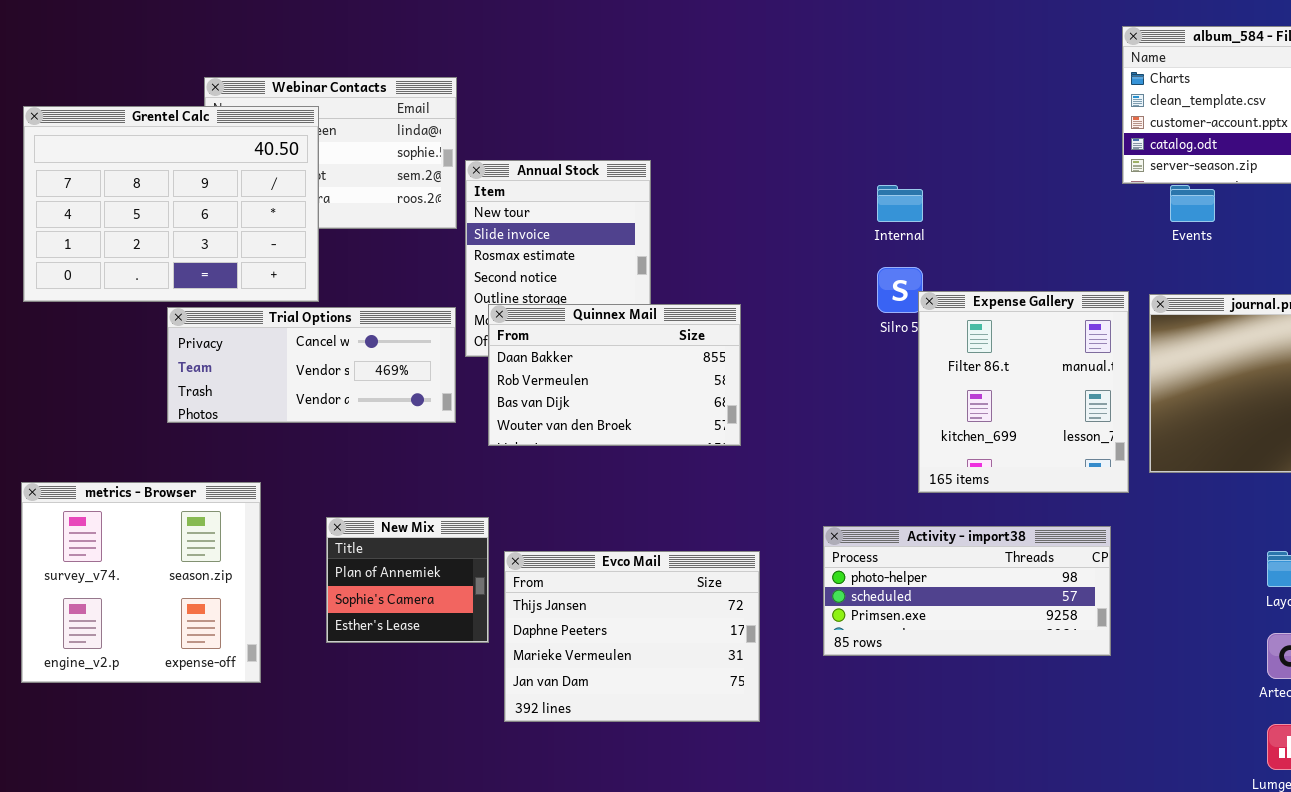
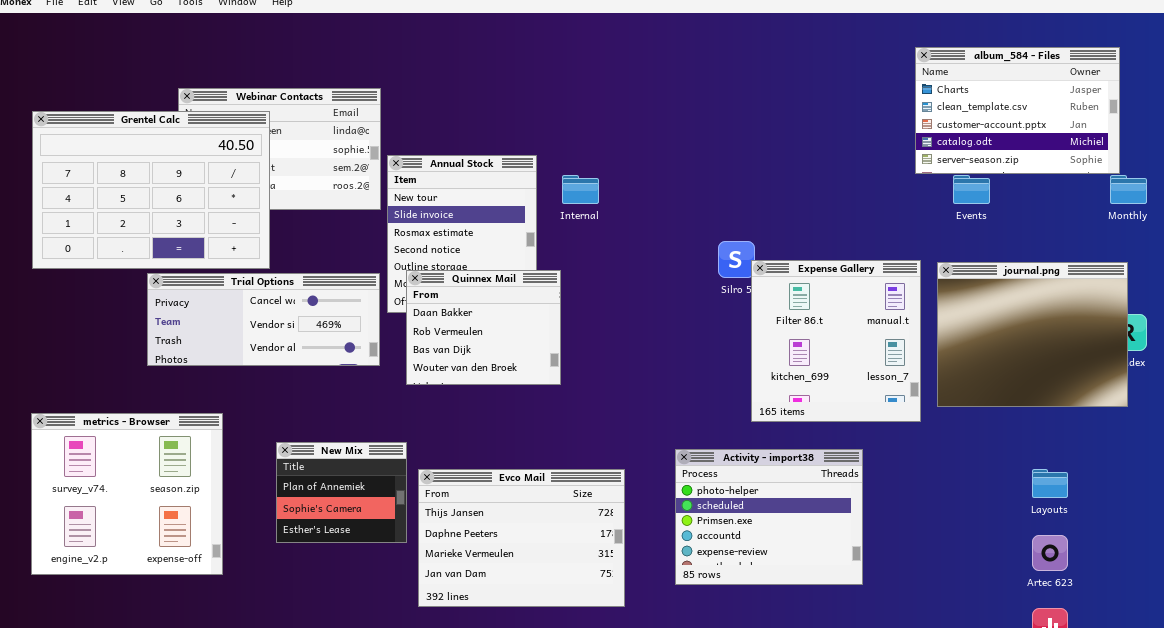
Internal: [877,185,923,222] -> [562,175,599,204], moved
Quinnex Mail: [488,304,741,446] -> [406,270,561,385], resized
Activity - import38: [823,526,1111,656] -> [675,449,863,585], resized

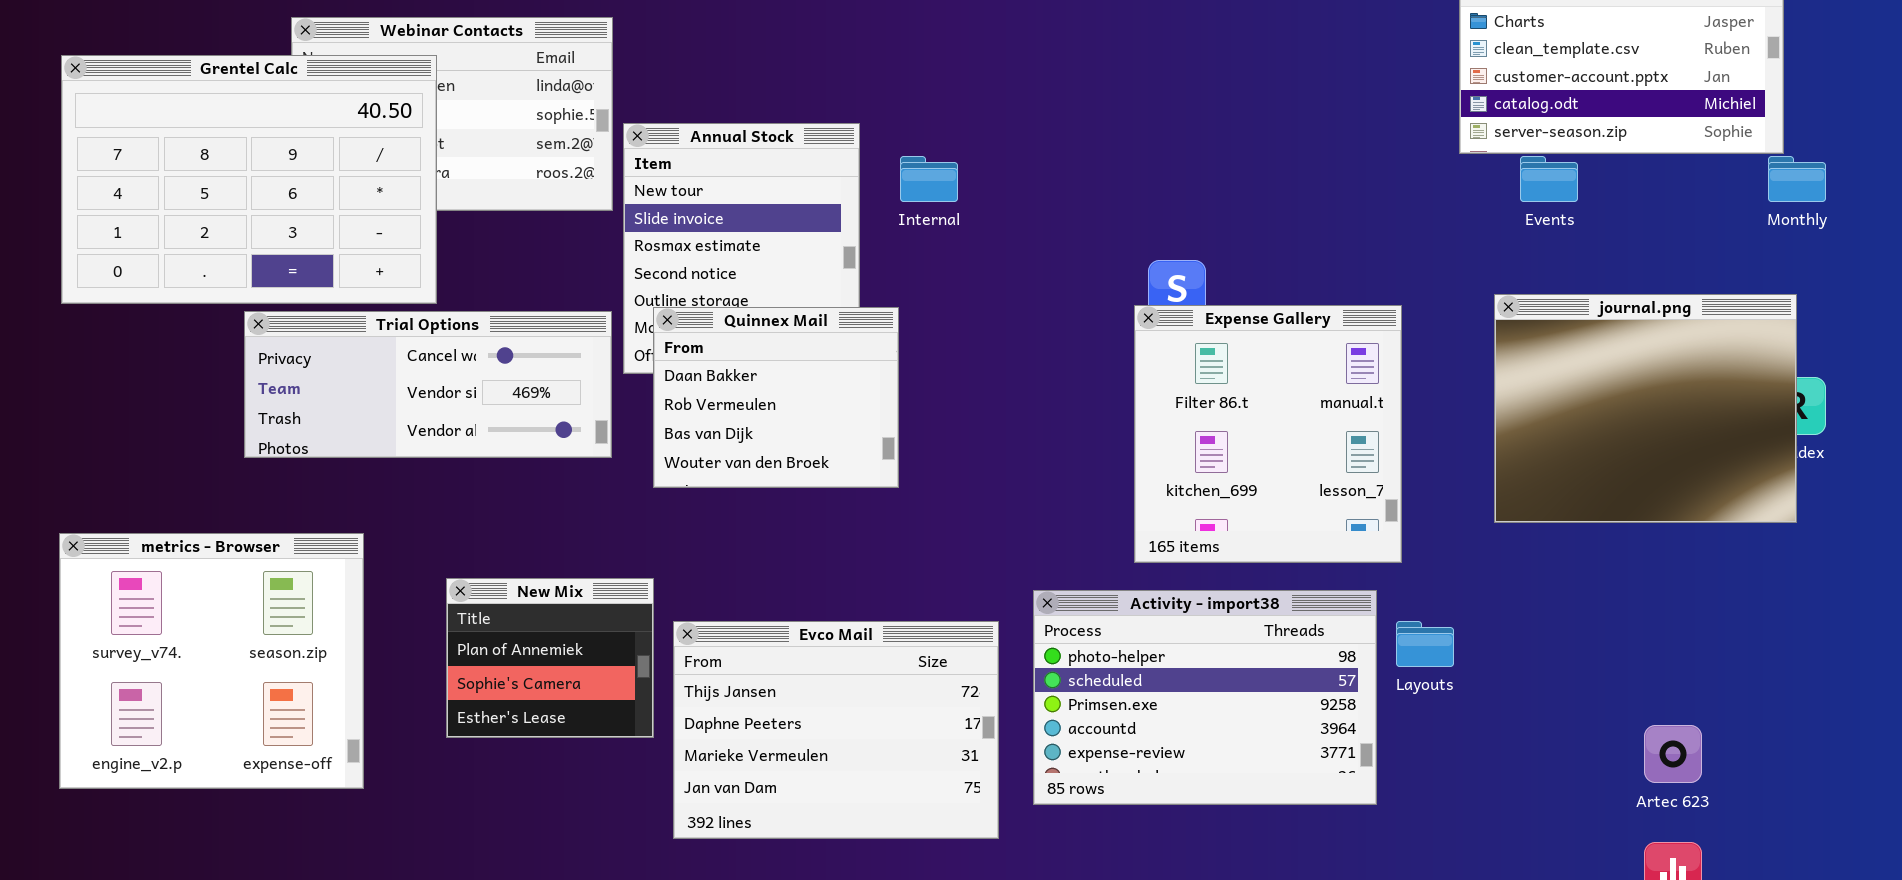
Expense Gallery: [751,260,921,422] -> [1134,305,1402,563], moved
Activity - import38: [675,449,863,585] -> [1033,590,1377,805], resized
Layouts: [1032,469,1068,498] -> [1396,621,1454,667], moved

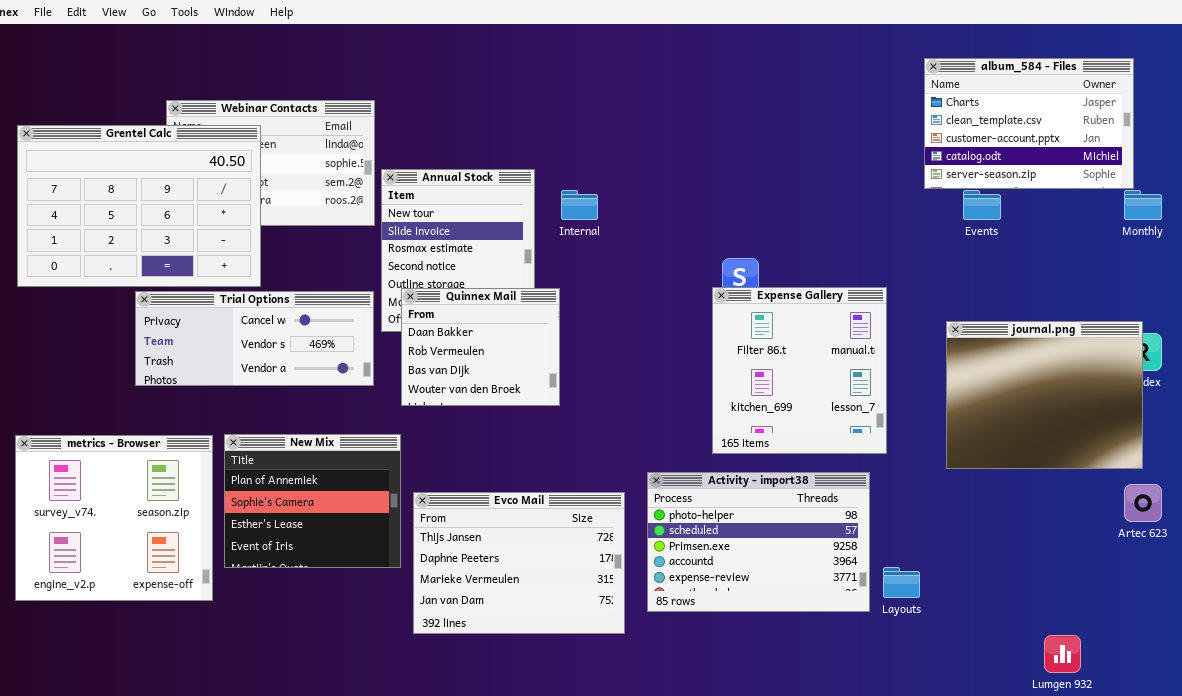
journal.png: [1494,294,1797,523] -> [946,321,1143,469], moved
New Mix: [446,578,654,738] -> [224,434,401,568], resized
Layouts: [1396,621,1454,667] -> [883,567,920,598], moved
Artec 623: [1644,725,1702,783] -> [1124,484,1162,522], moved

